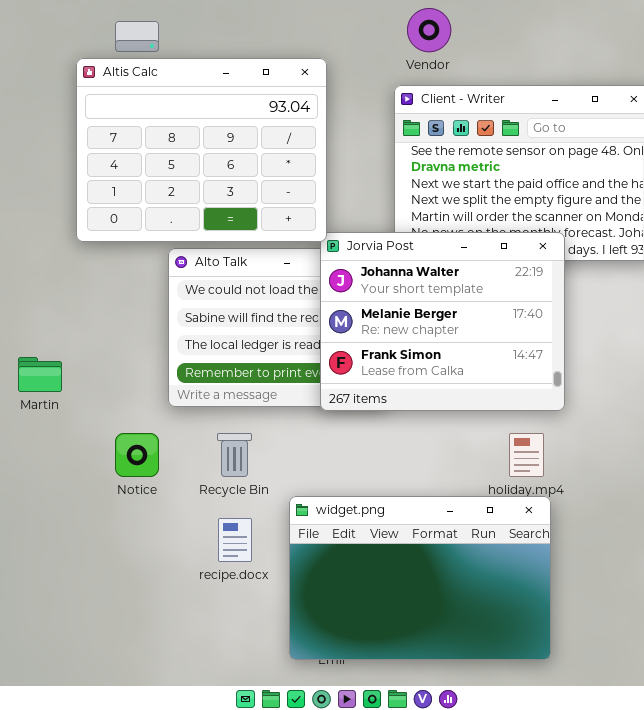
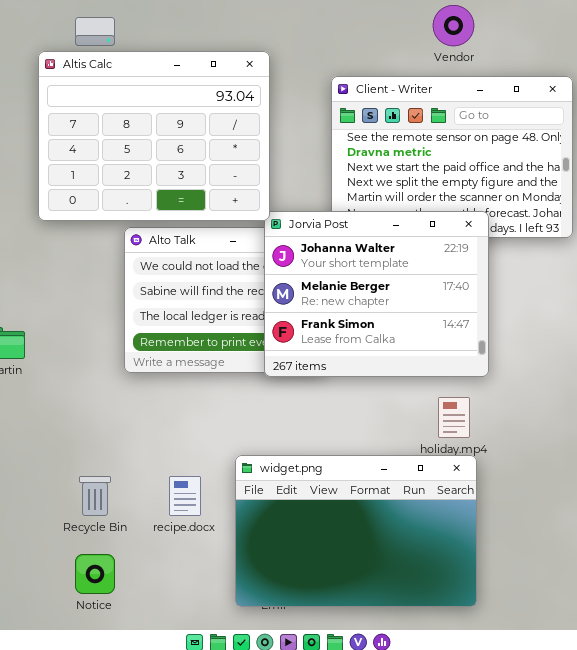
Vendor: [407,8,451,52] -> [433,5,474,46], moved
Notice: [115,433,159,477] -> [75,554,115,594], moved
Recycle Bin: [217,433,252,477] -> [79,476,111,516], moved

